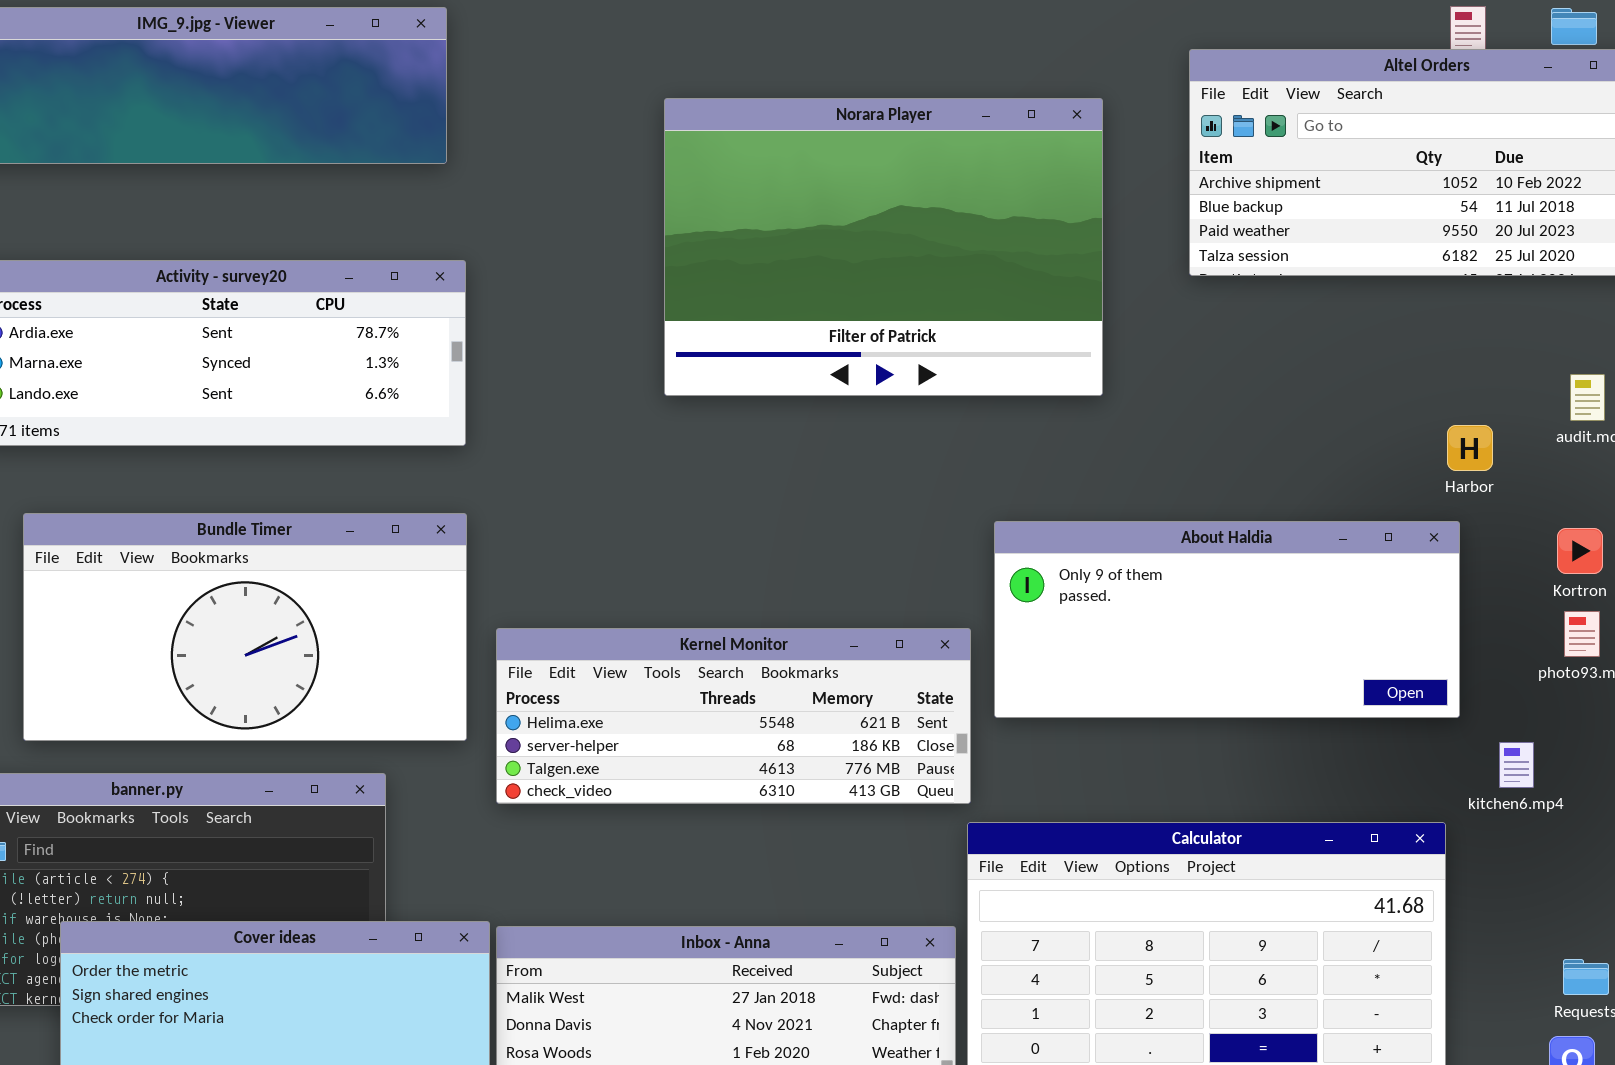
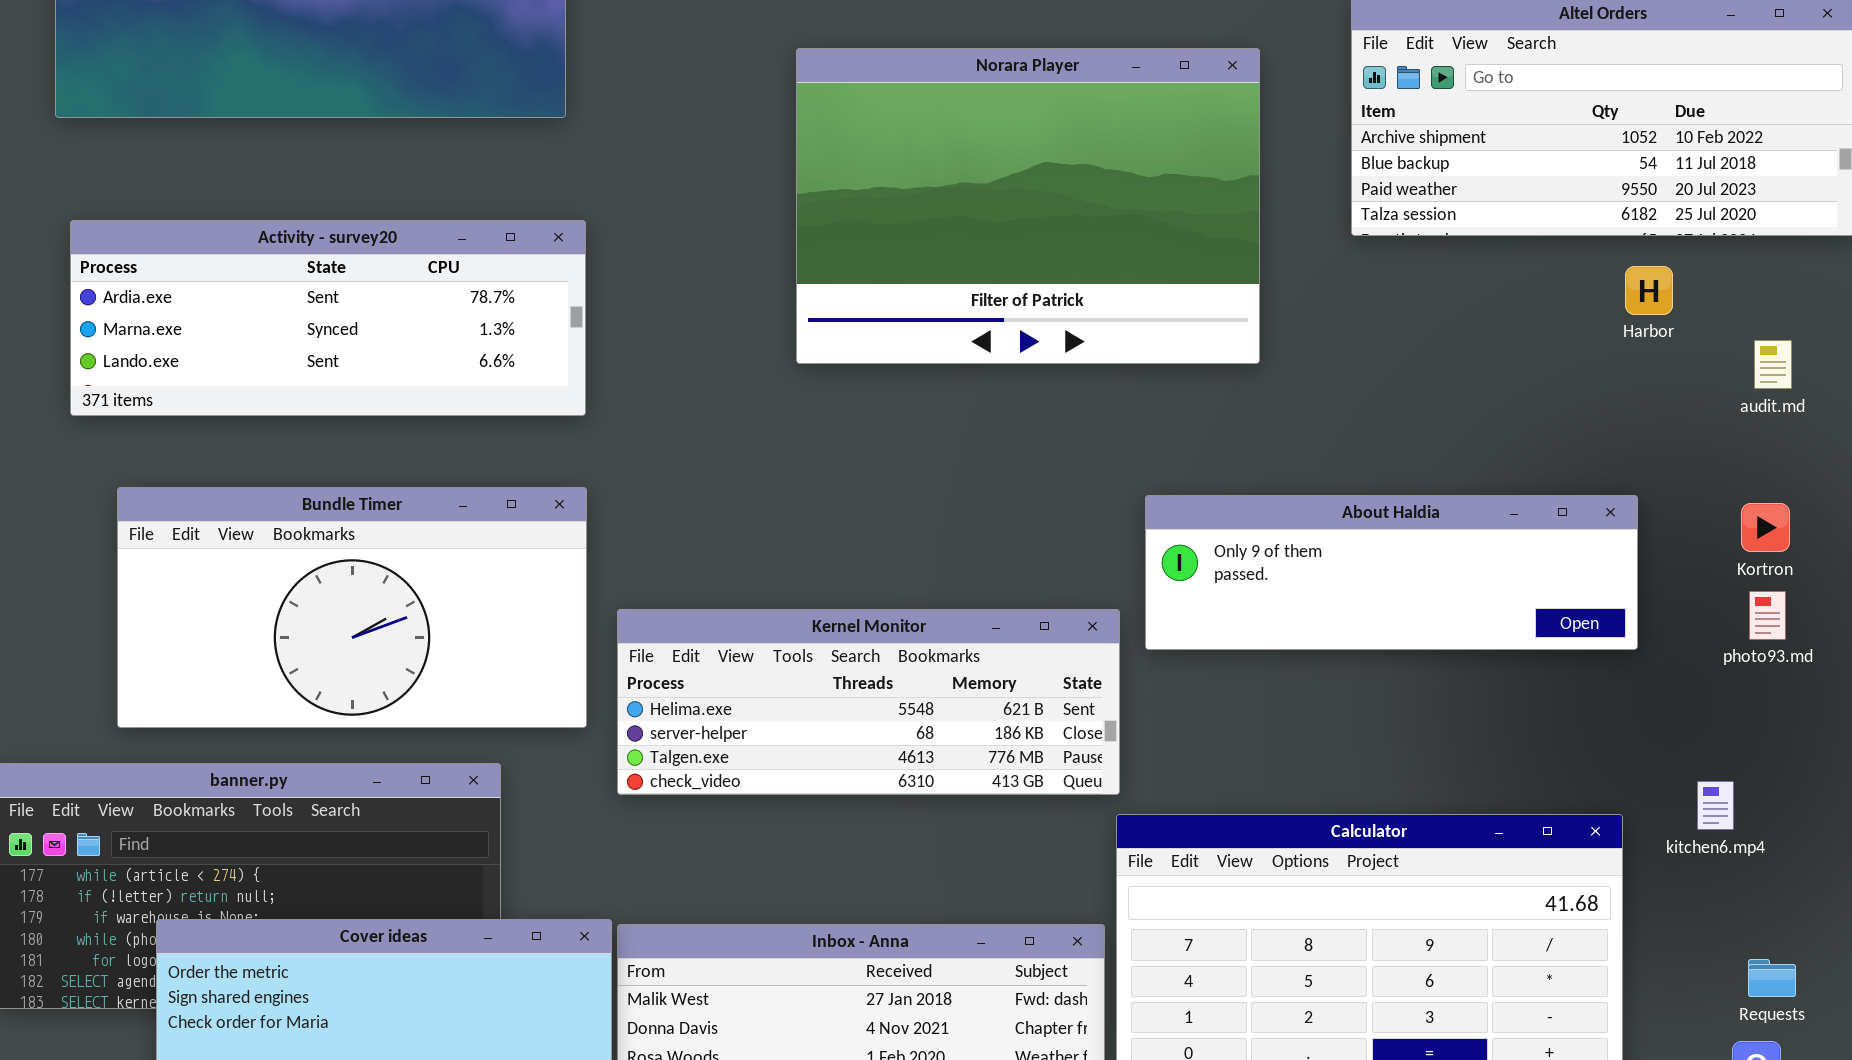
Harbor: [1447,425,1493,471] -> [1625,266,1673,315], moved
About Haldia: [994,521,1460,718] -> [1145,495,1638,650], resized
kitchen6.mp4: [1499,742,1534,788] -> [1697,781,1734,830], moved

